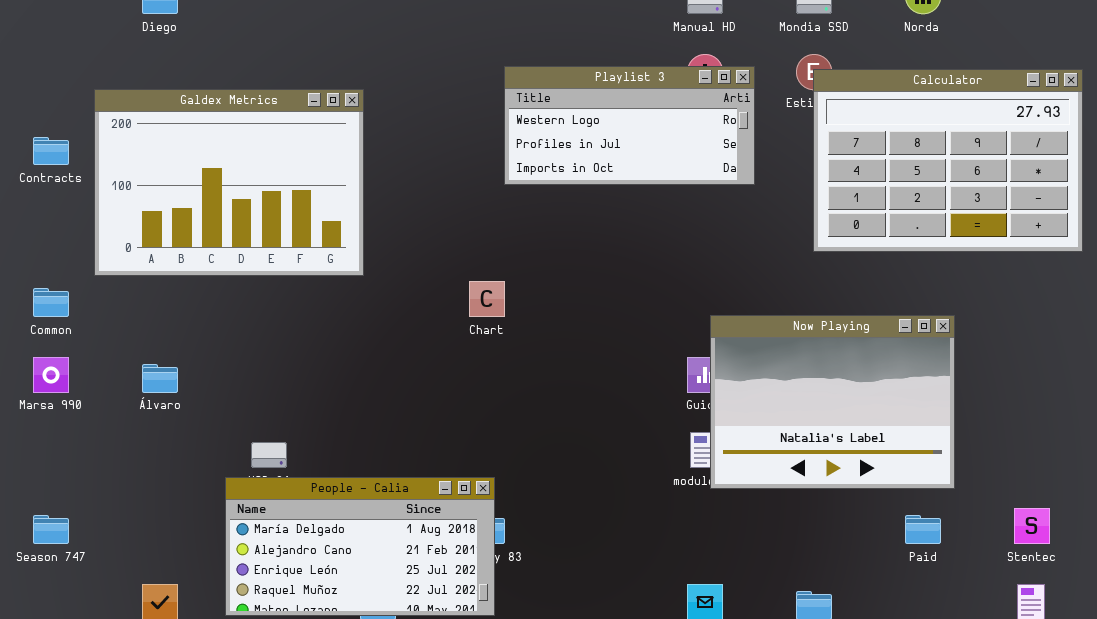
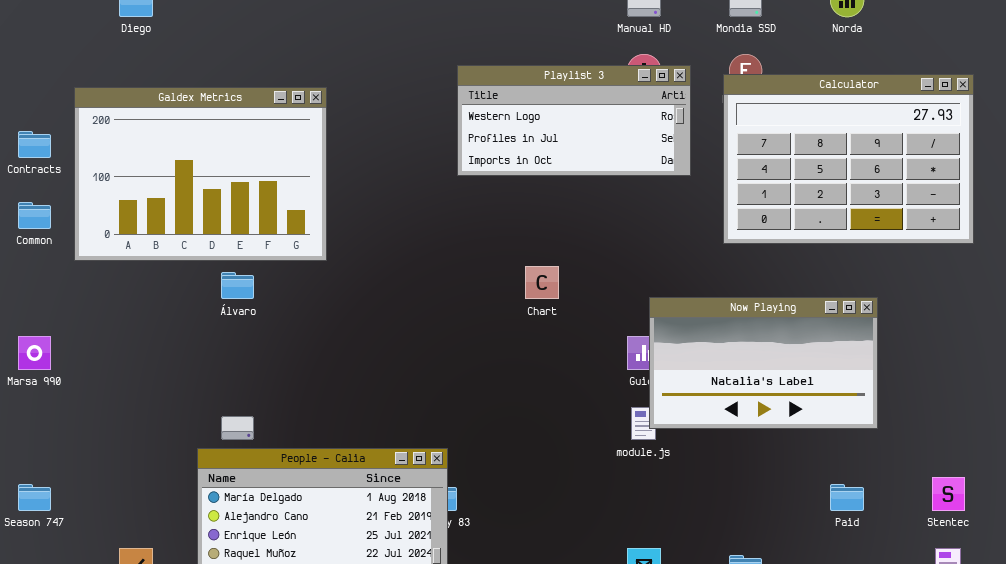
Calculator: [813,69,1083,252] -> [723,74,974,244], moved
Chart: [469,281,505,317] -> [525,266,559,299], moved
Common: [33,288,69,317] -> [18,202,51,229], moved
Now Playing: [710,315,955,489] -> [649,297,878,429], resized
Álvaro: [142,364,178,393] -> [221,272,254,299], moved

